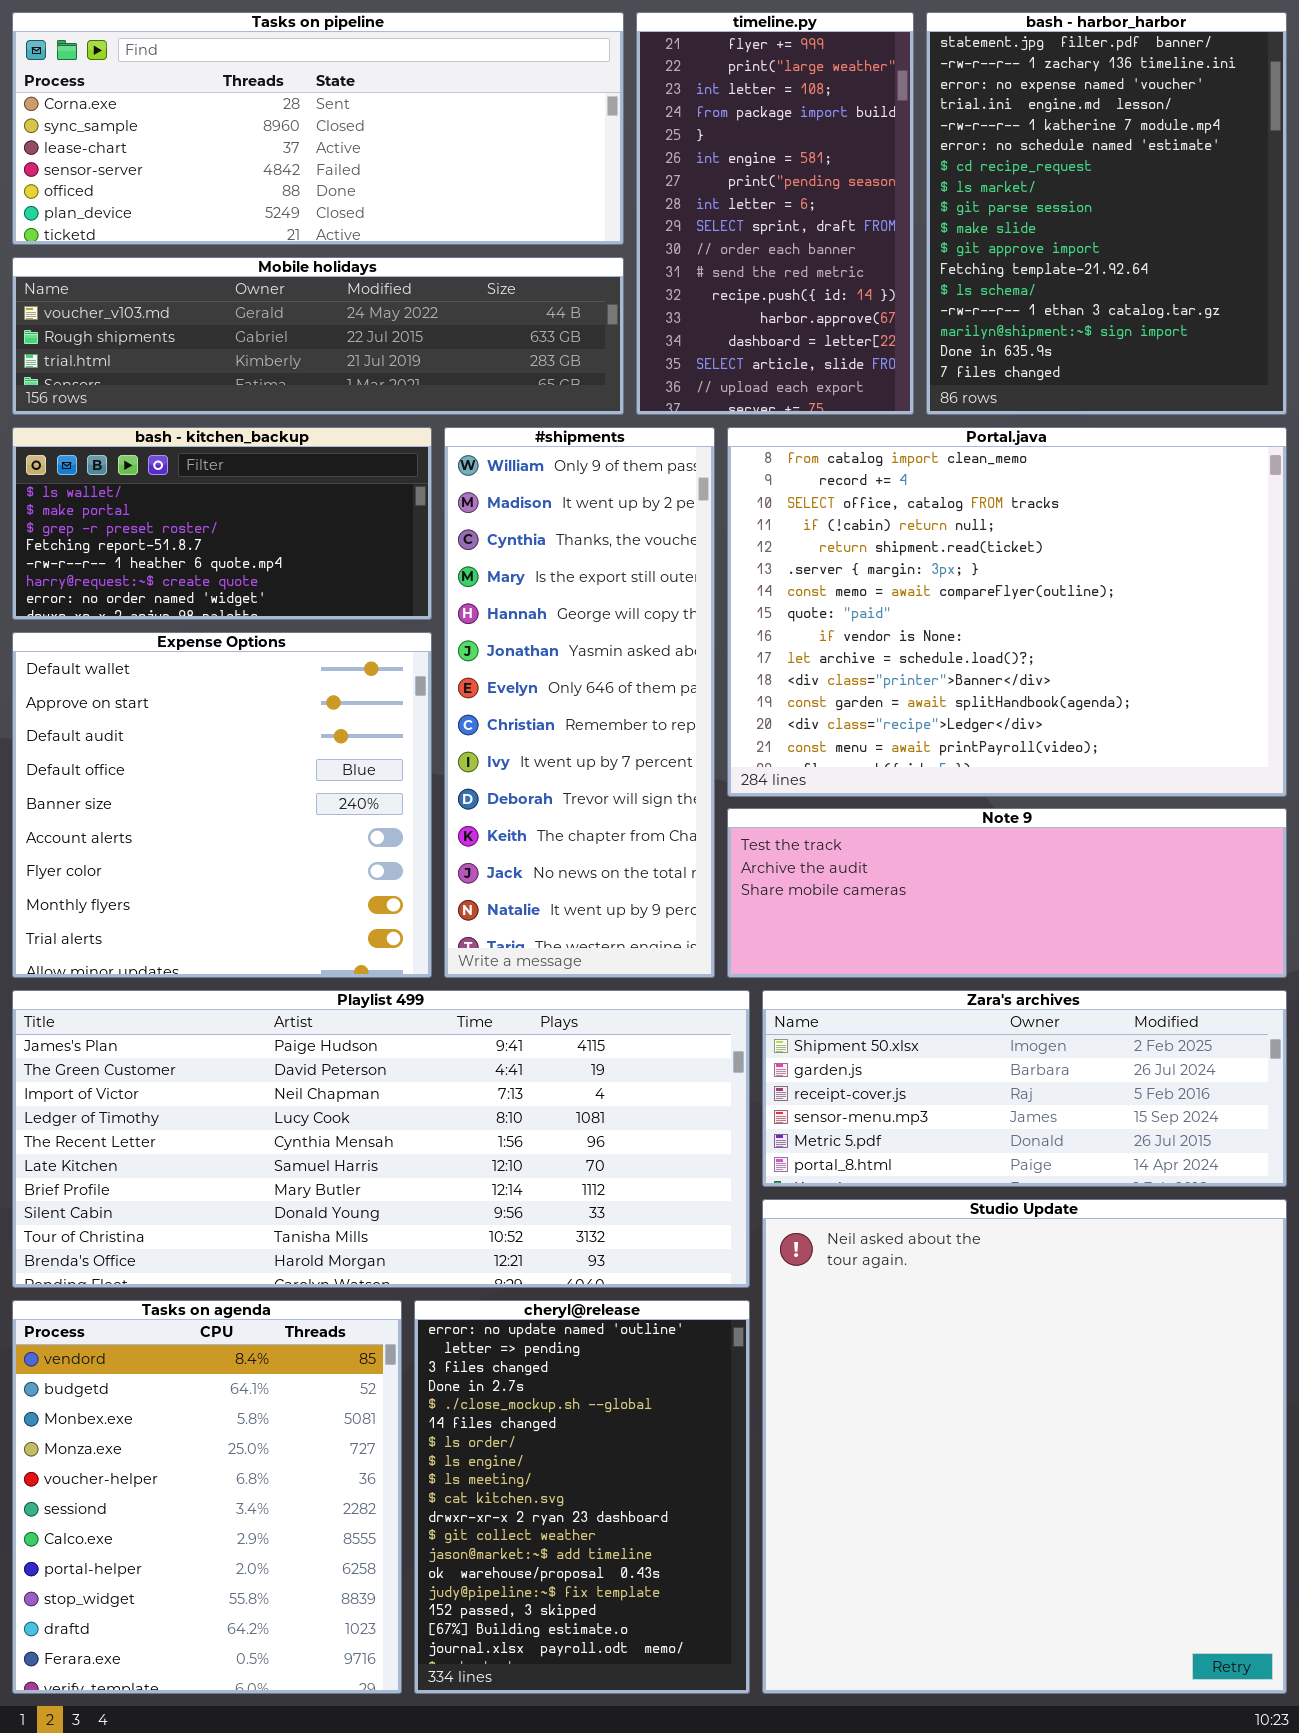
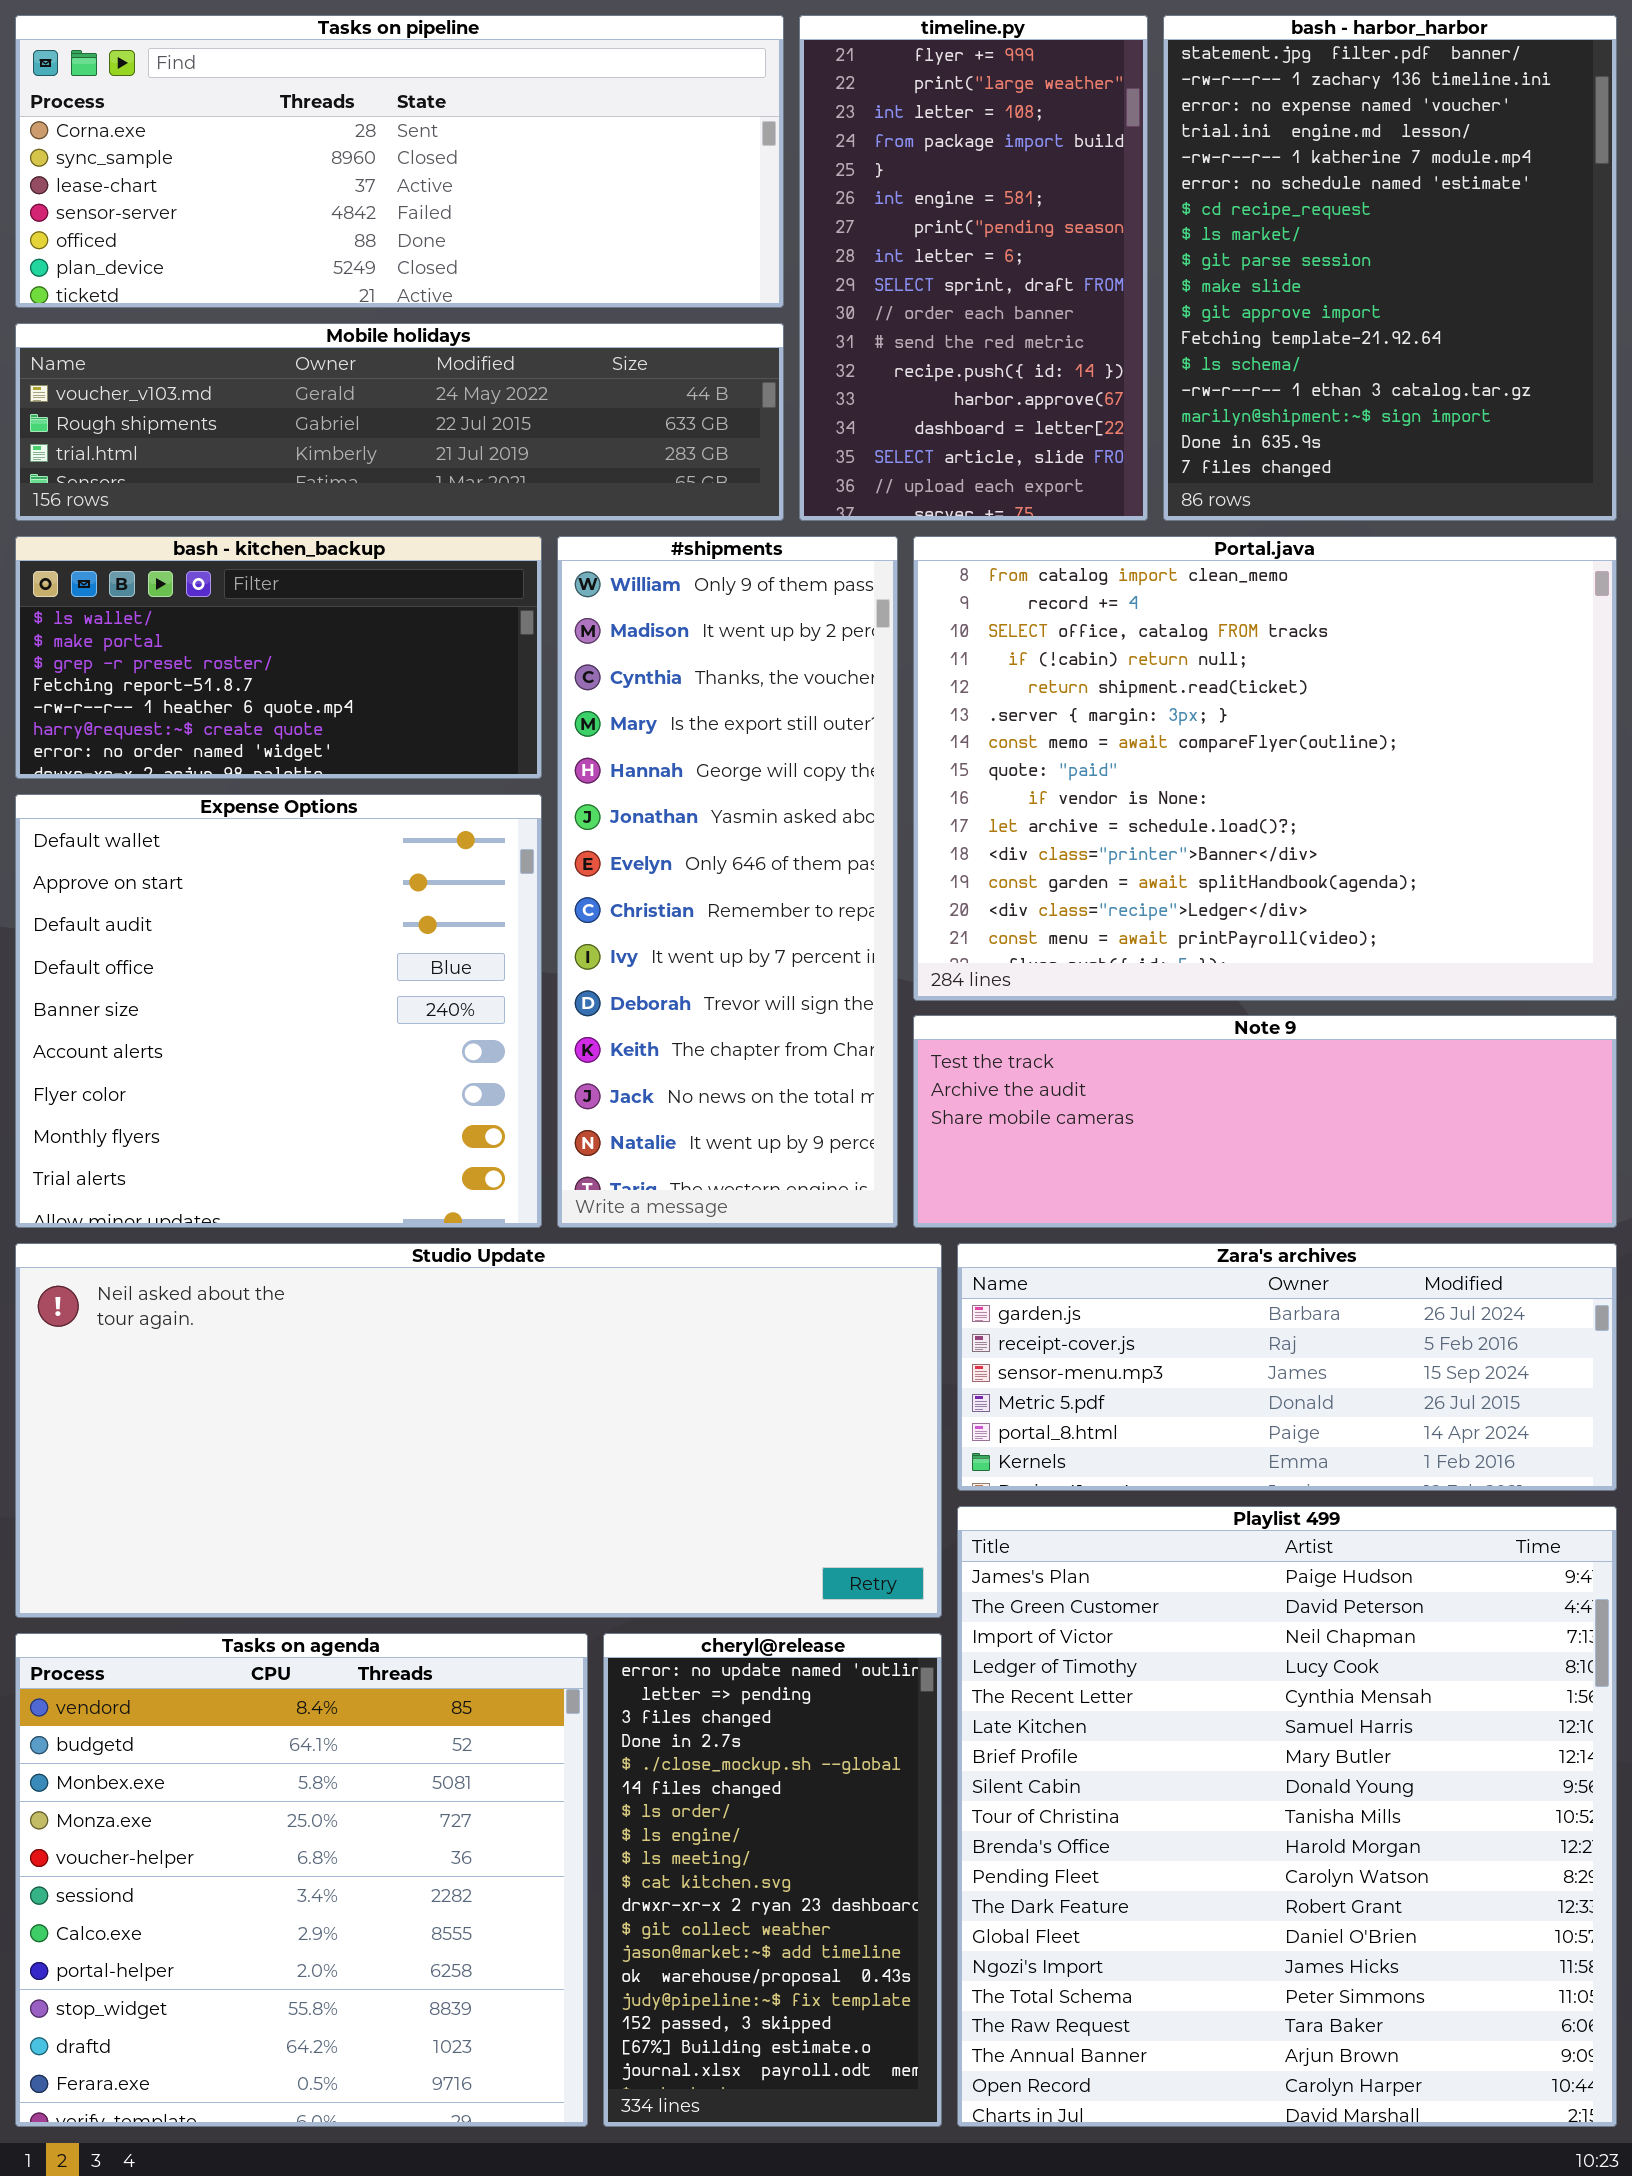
Playlist 499: [12,990,750,1288] -> [957,1506,1617,2127], moved, resized
Zara's archives: [762,990,1287,1187] -> [957,1243,1617,1491], scrolled down 1 row
Studio Update: [762,1199,1287,1694] -> [15,1243,942,1618], moved, resized
Tasks on agenda: [12,1300,402,1694] -> [15,1633,588,2127], resized
cheryl@release: [414,1300,750,1694] -> [603,1633,942,2127], resized

